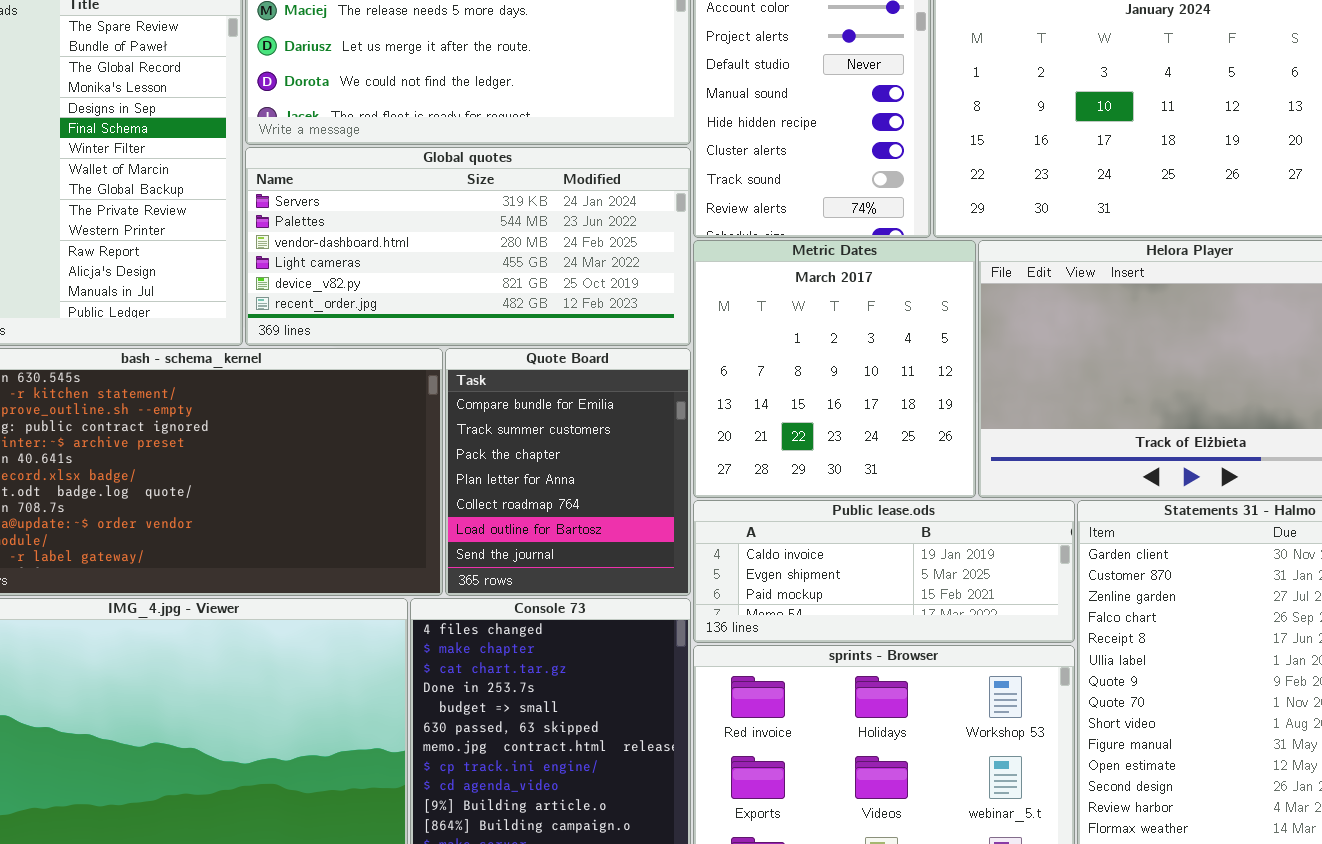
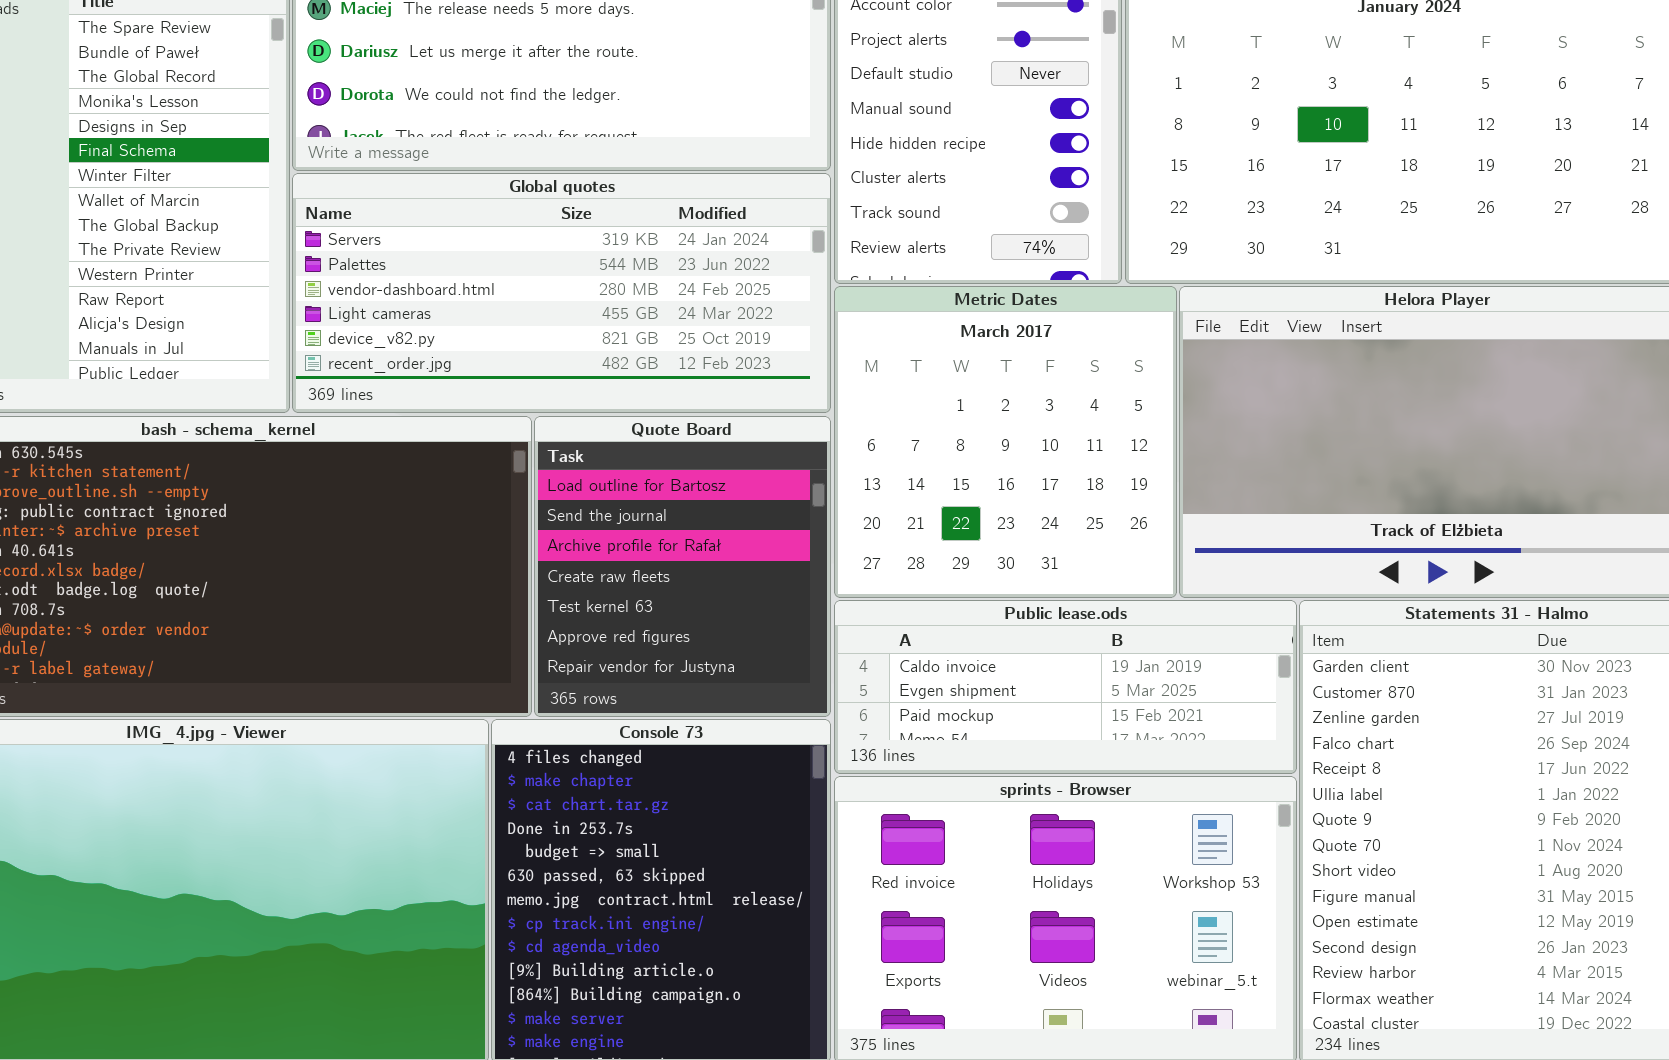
Quote Board: [445,348,691,596] -> [534,416,831,717], scrolled down 5 rows

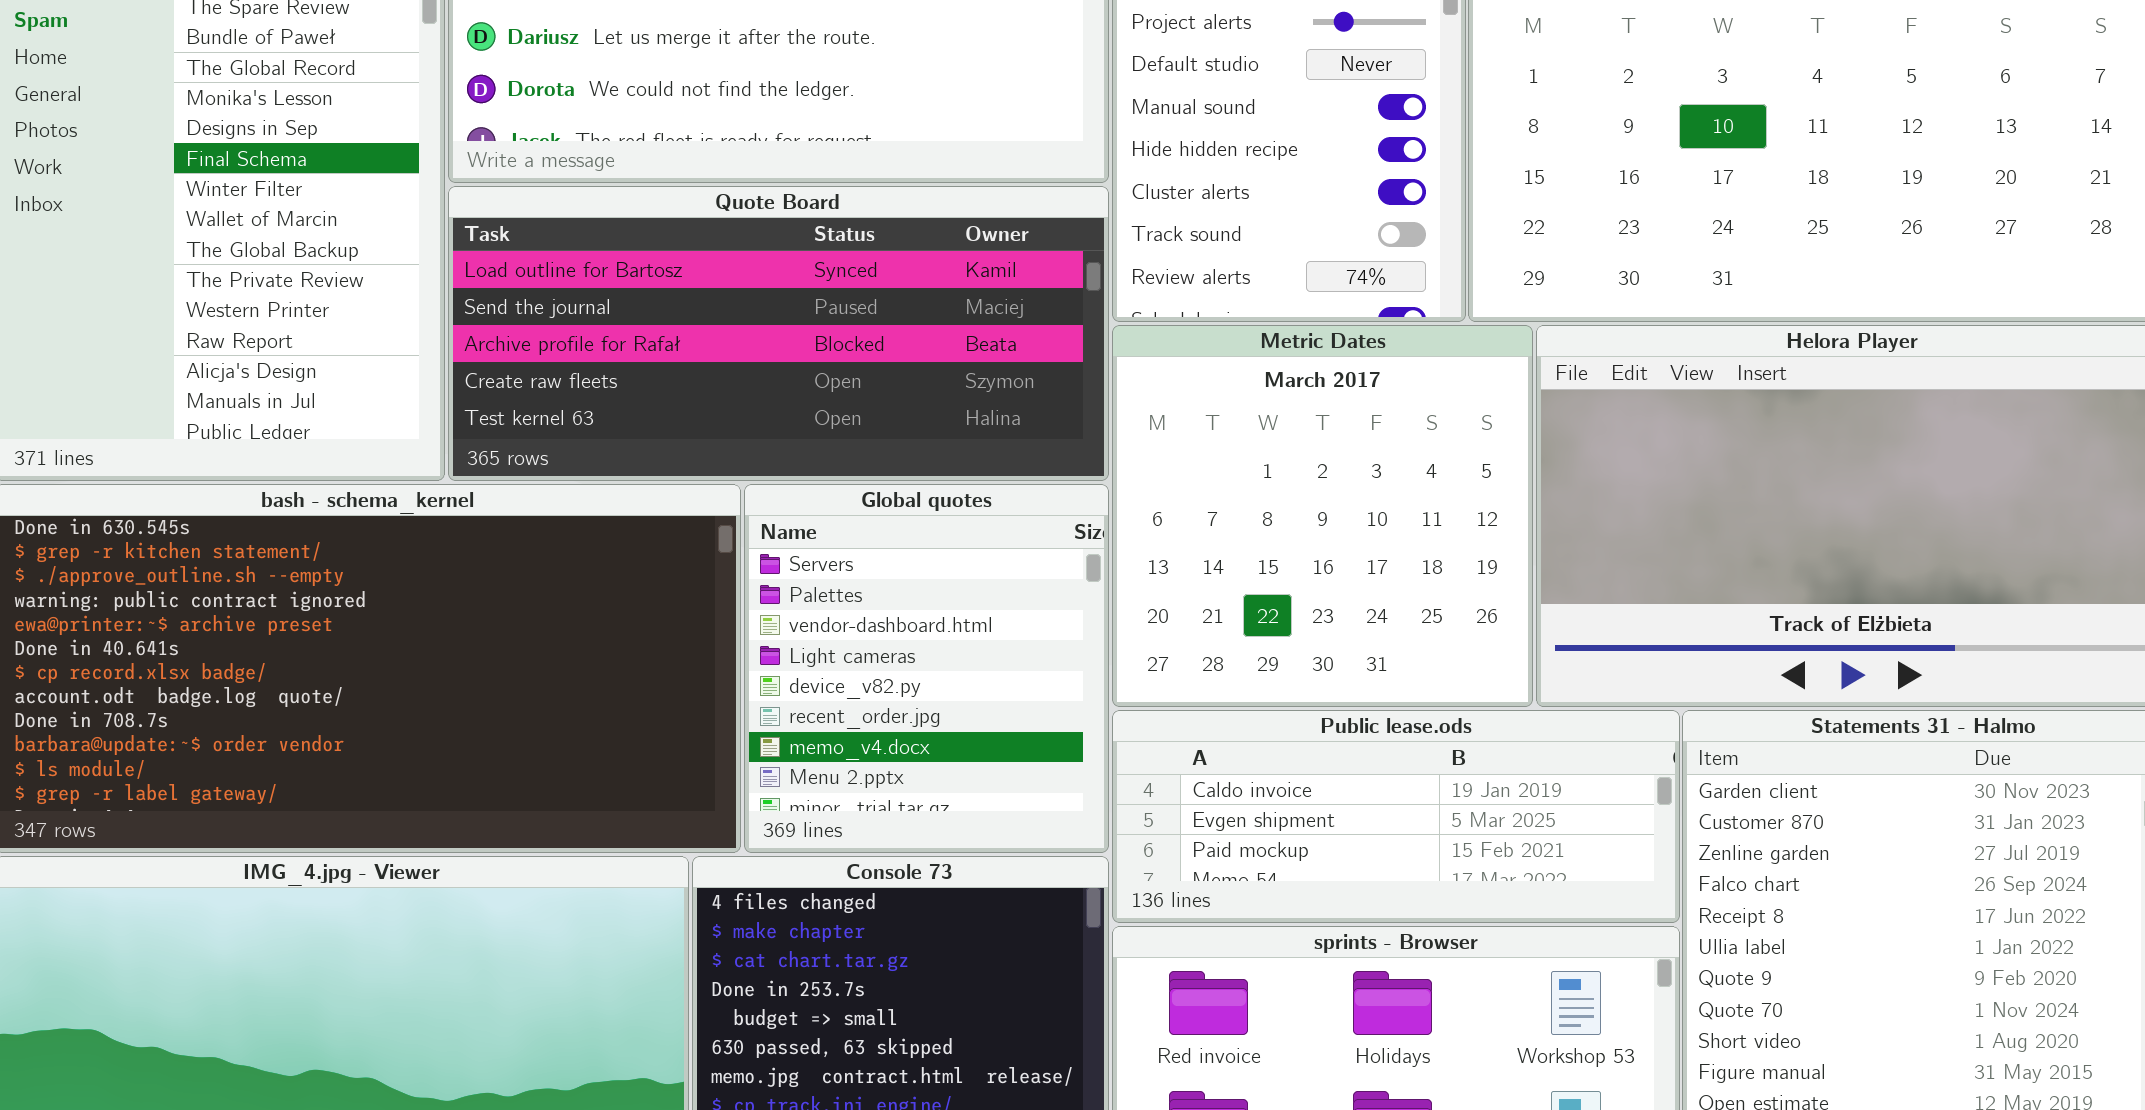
Global quotes: [292,173,831,413] -> [744,484,1109,853], moved, resized
Quote Board: [534,416,831,717] -> [448,186,1109,481], moved, resized

